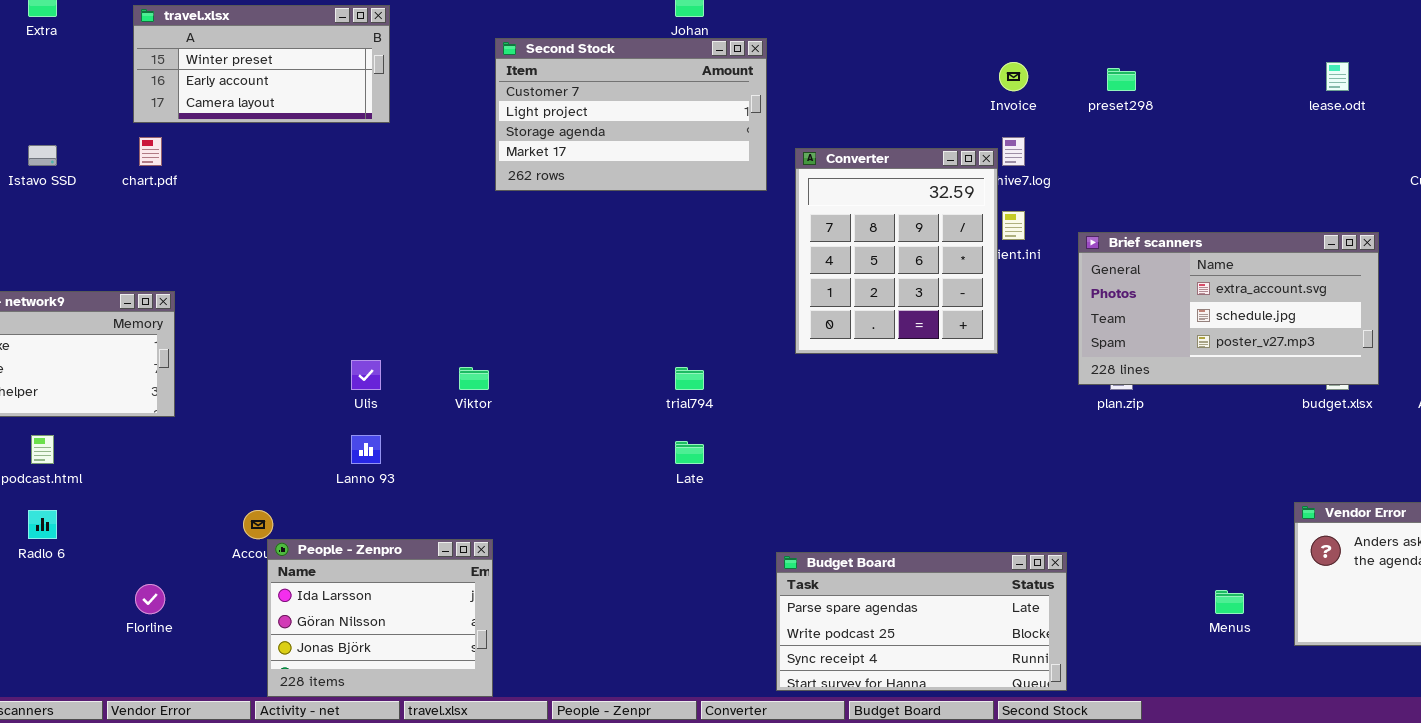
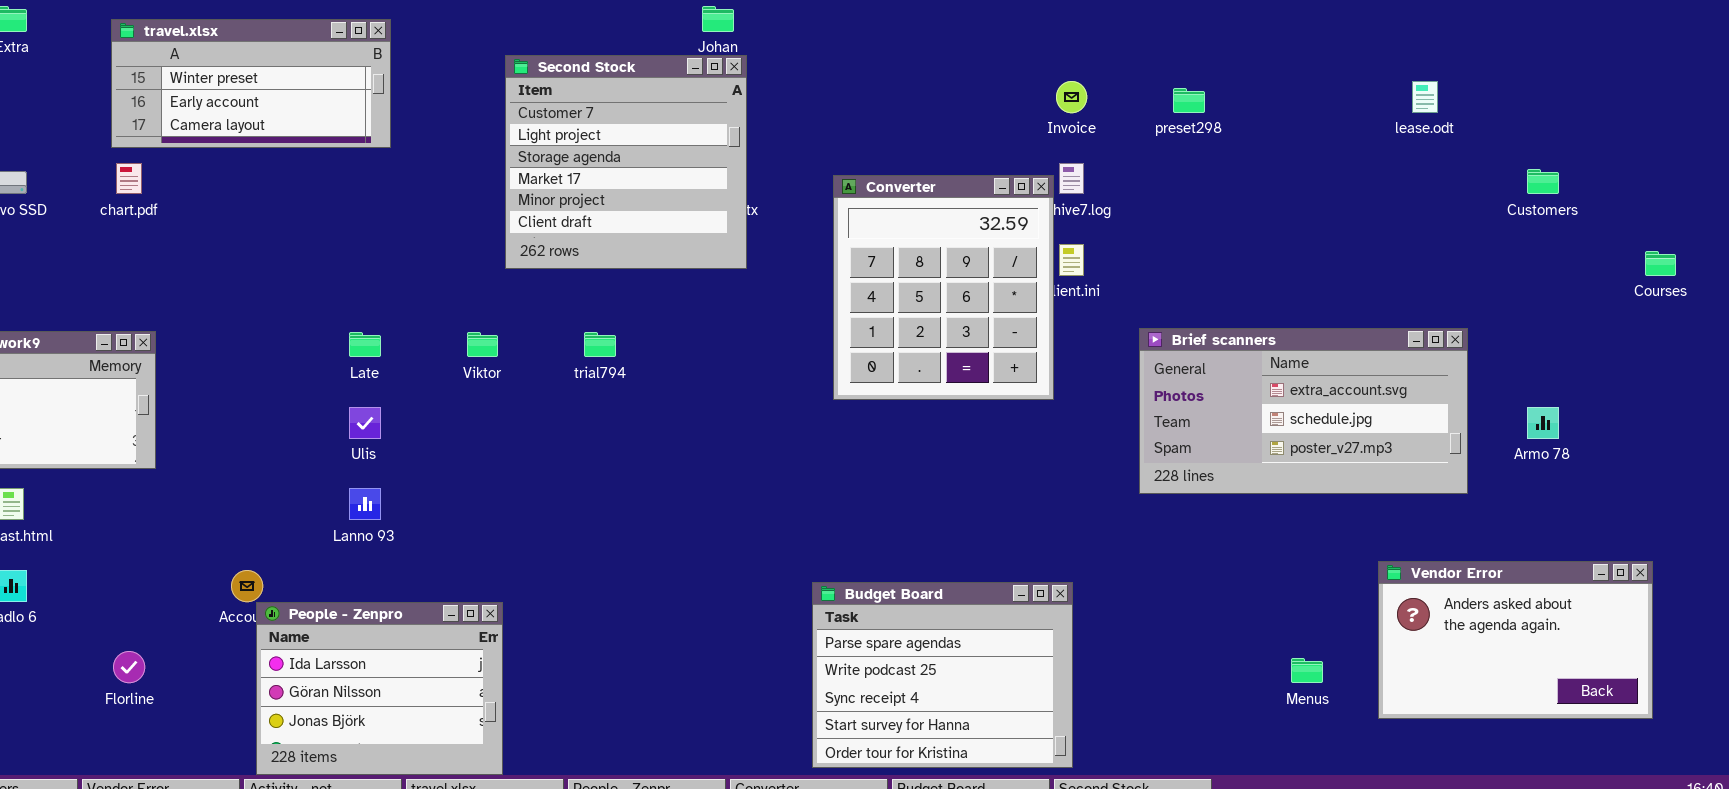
Second Stock: [495,38,767,191] -> [505,55,747,269], resized
Brief scanners: [1078,232,1379,385] -> [1139,328,1468,494], moved
Viktor: [459,367,489,390] -> [467,332,498,357], moved
trial794: [675,367,704,390] -> [584,332,616,357], moved
Late: [675,441,704,464] -> [349,332,381,357], moved
Budget Board: [776,552,1067,691] -> [812,582,1073,768], resized

